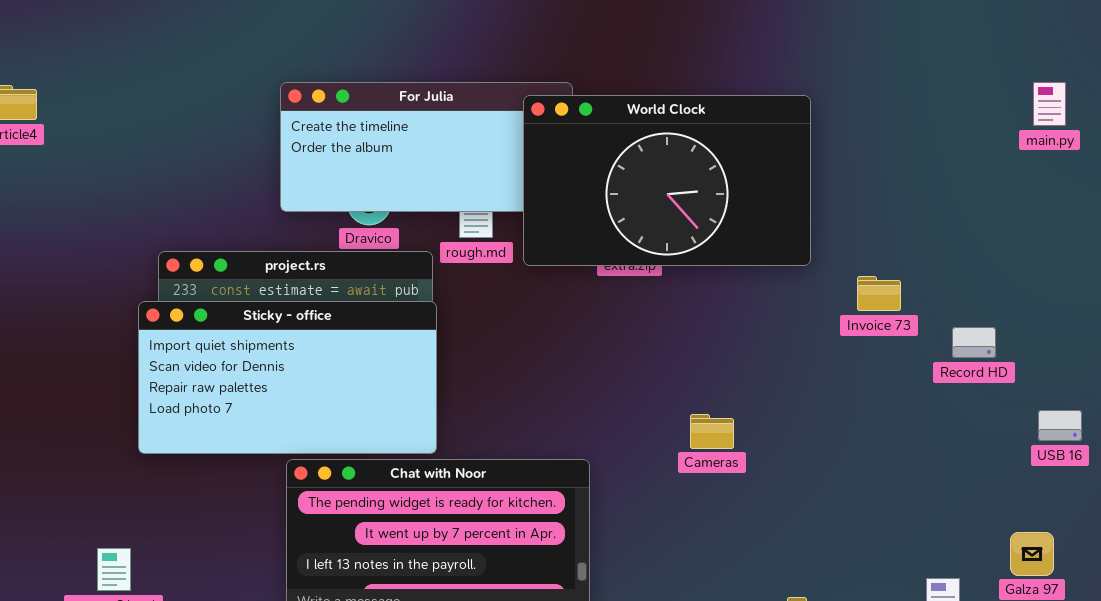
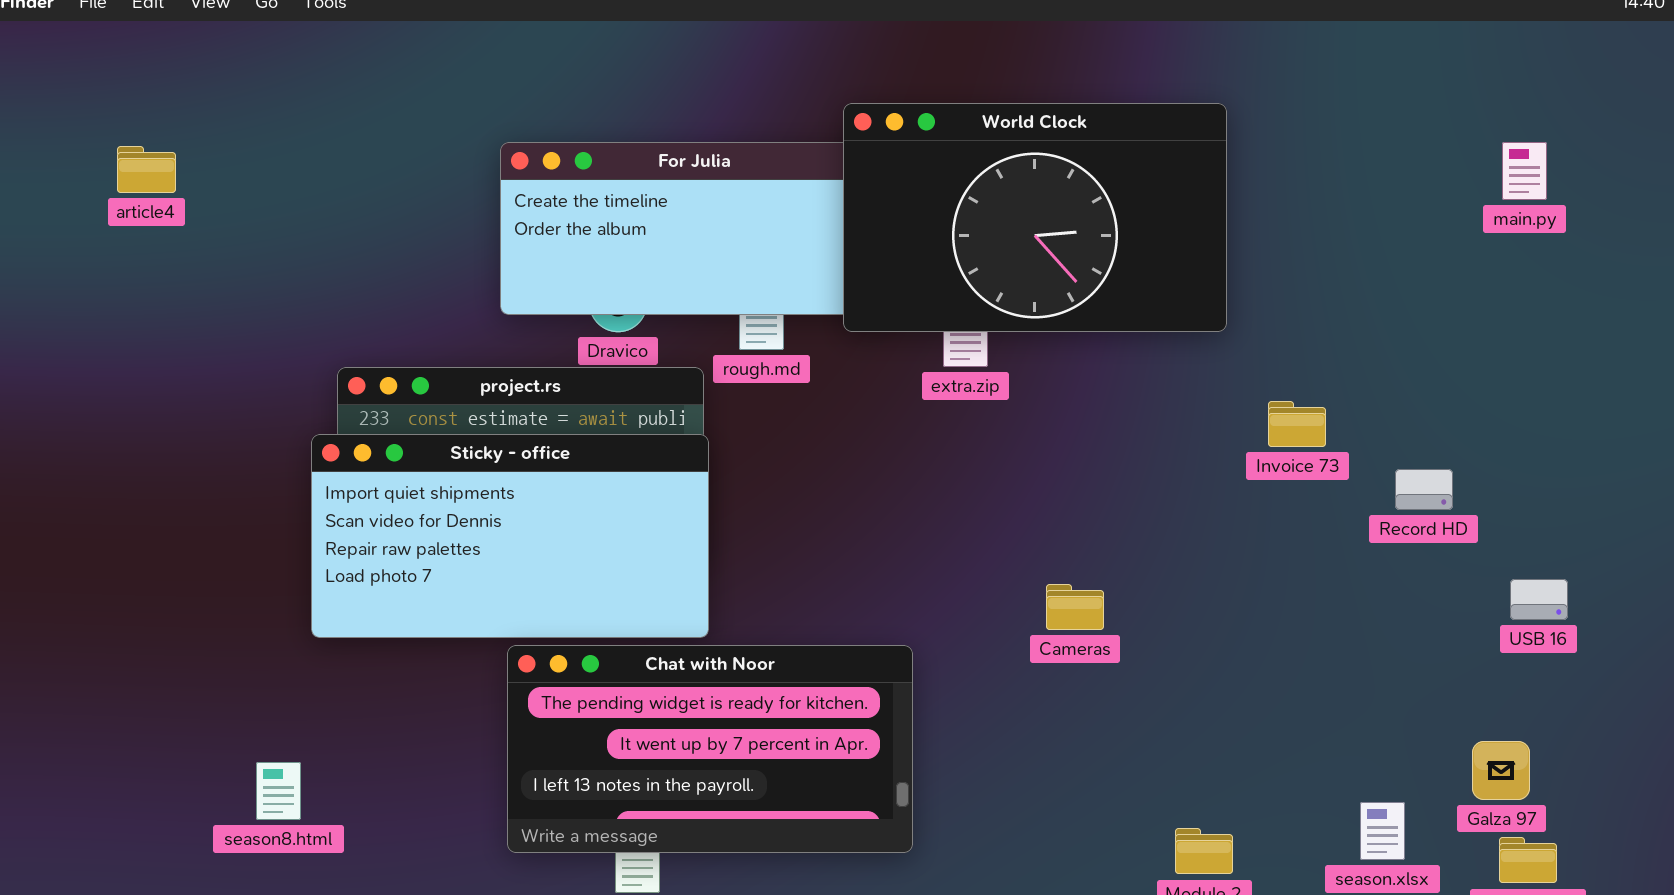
World Clock: [523,95,811,266] -> [843,103,1227,332], moved

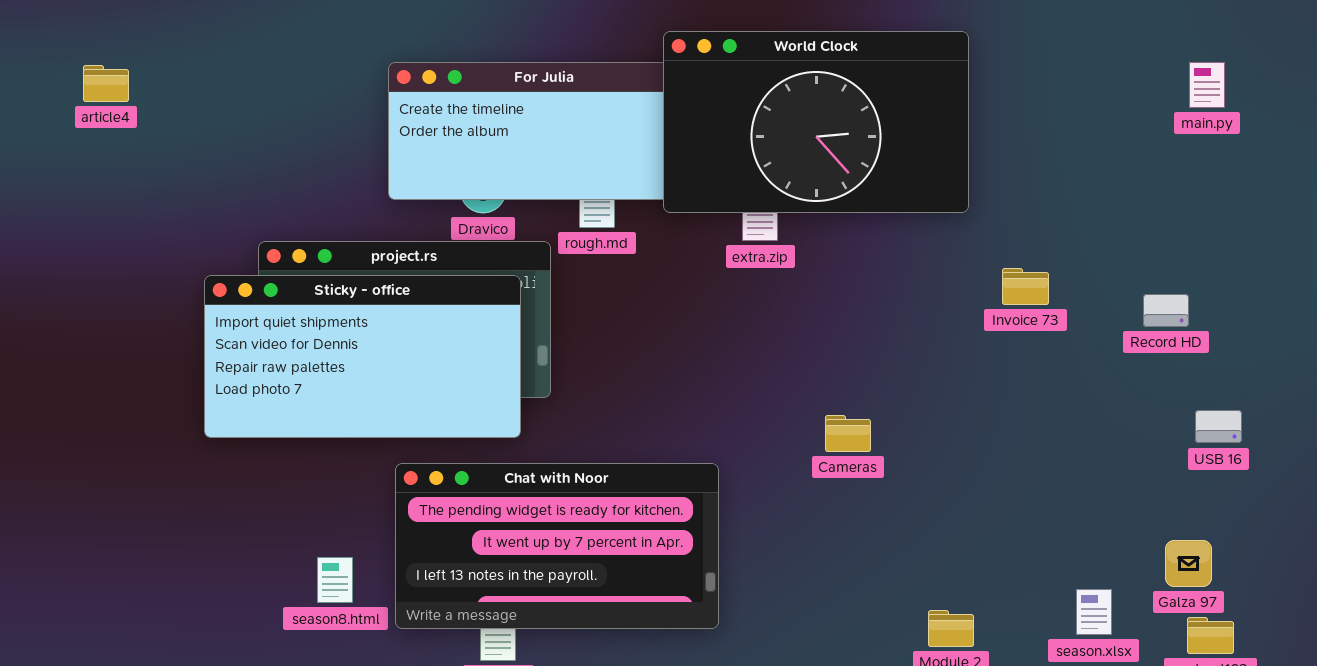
Sticky - office: [311,434,709,638] -> [204,275,521,438], moved
Record HD: [1395,469,1453,510] -> [1143,294,1189,327], moved
season8.html: [256,762,301,820] -> [317,557,353,603], moved

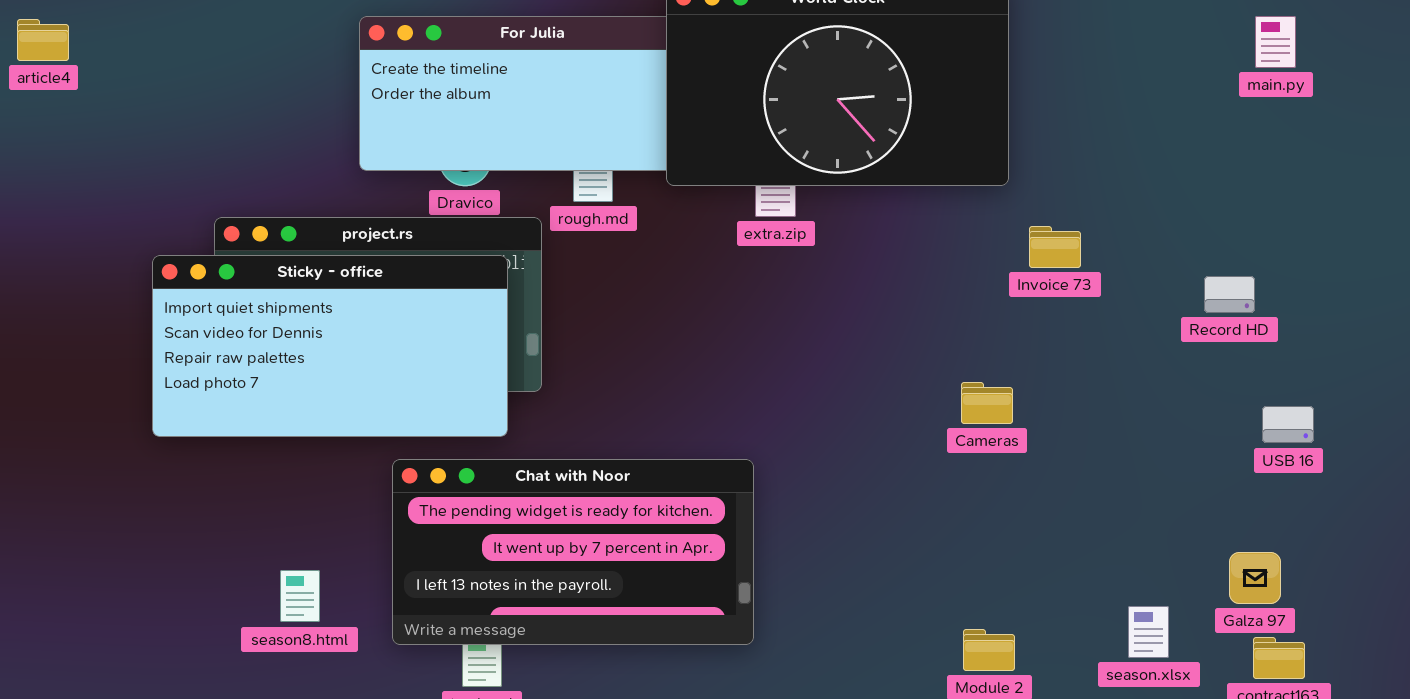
Invoice 73: [1002,268,1049,305] -> [1029,226,1081,268], moved
Cameras: [825,415,871,452] -> [961,382,1013,424], moved
Chat with Noor: [395,463,719,629] -> [392,459,754,645], moved

